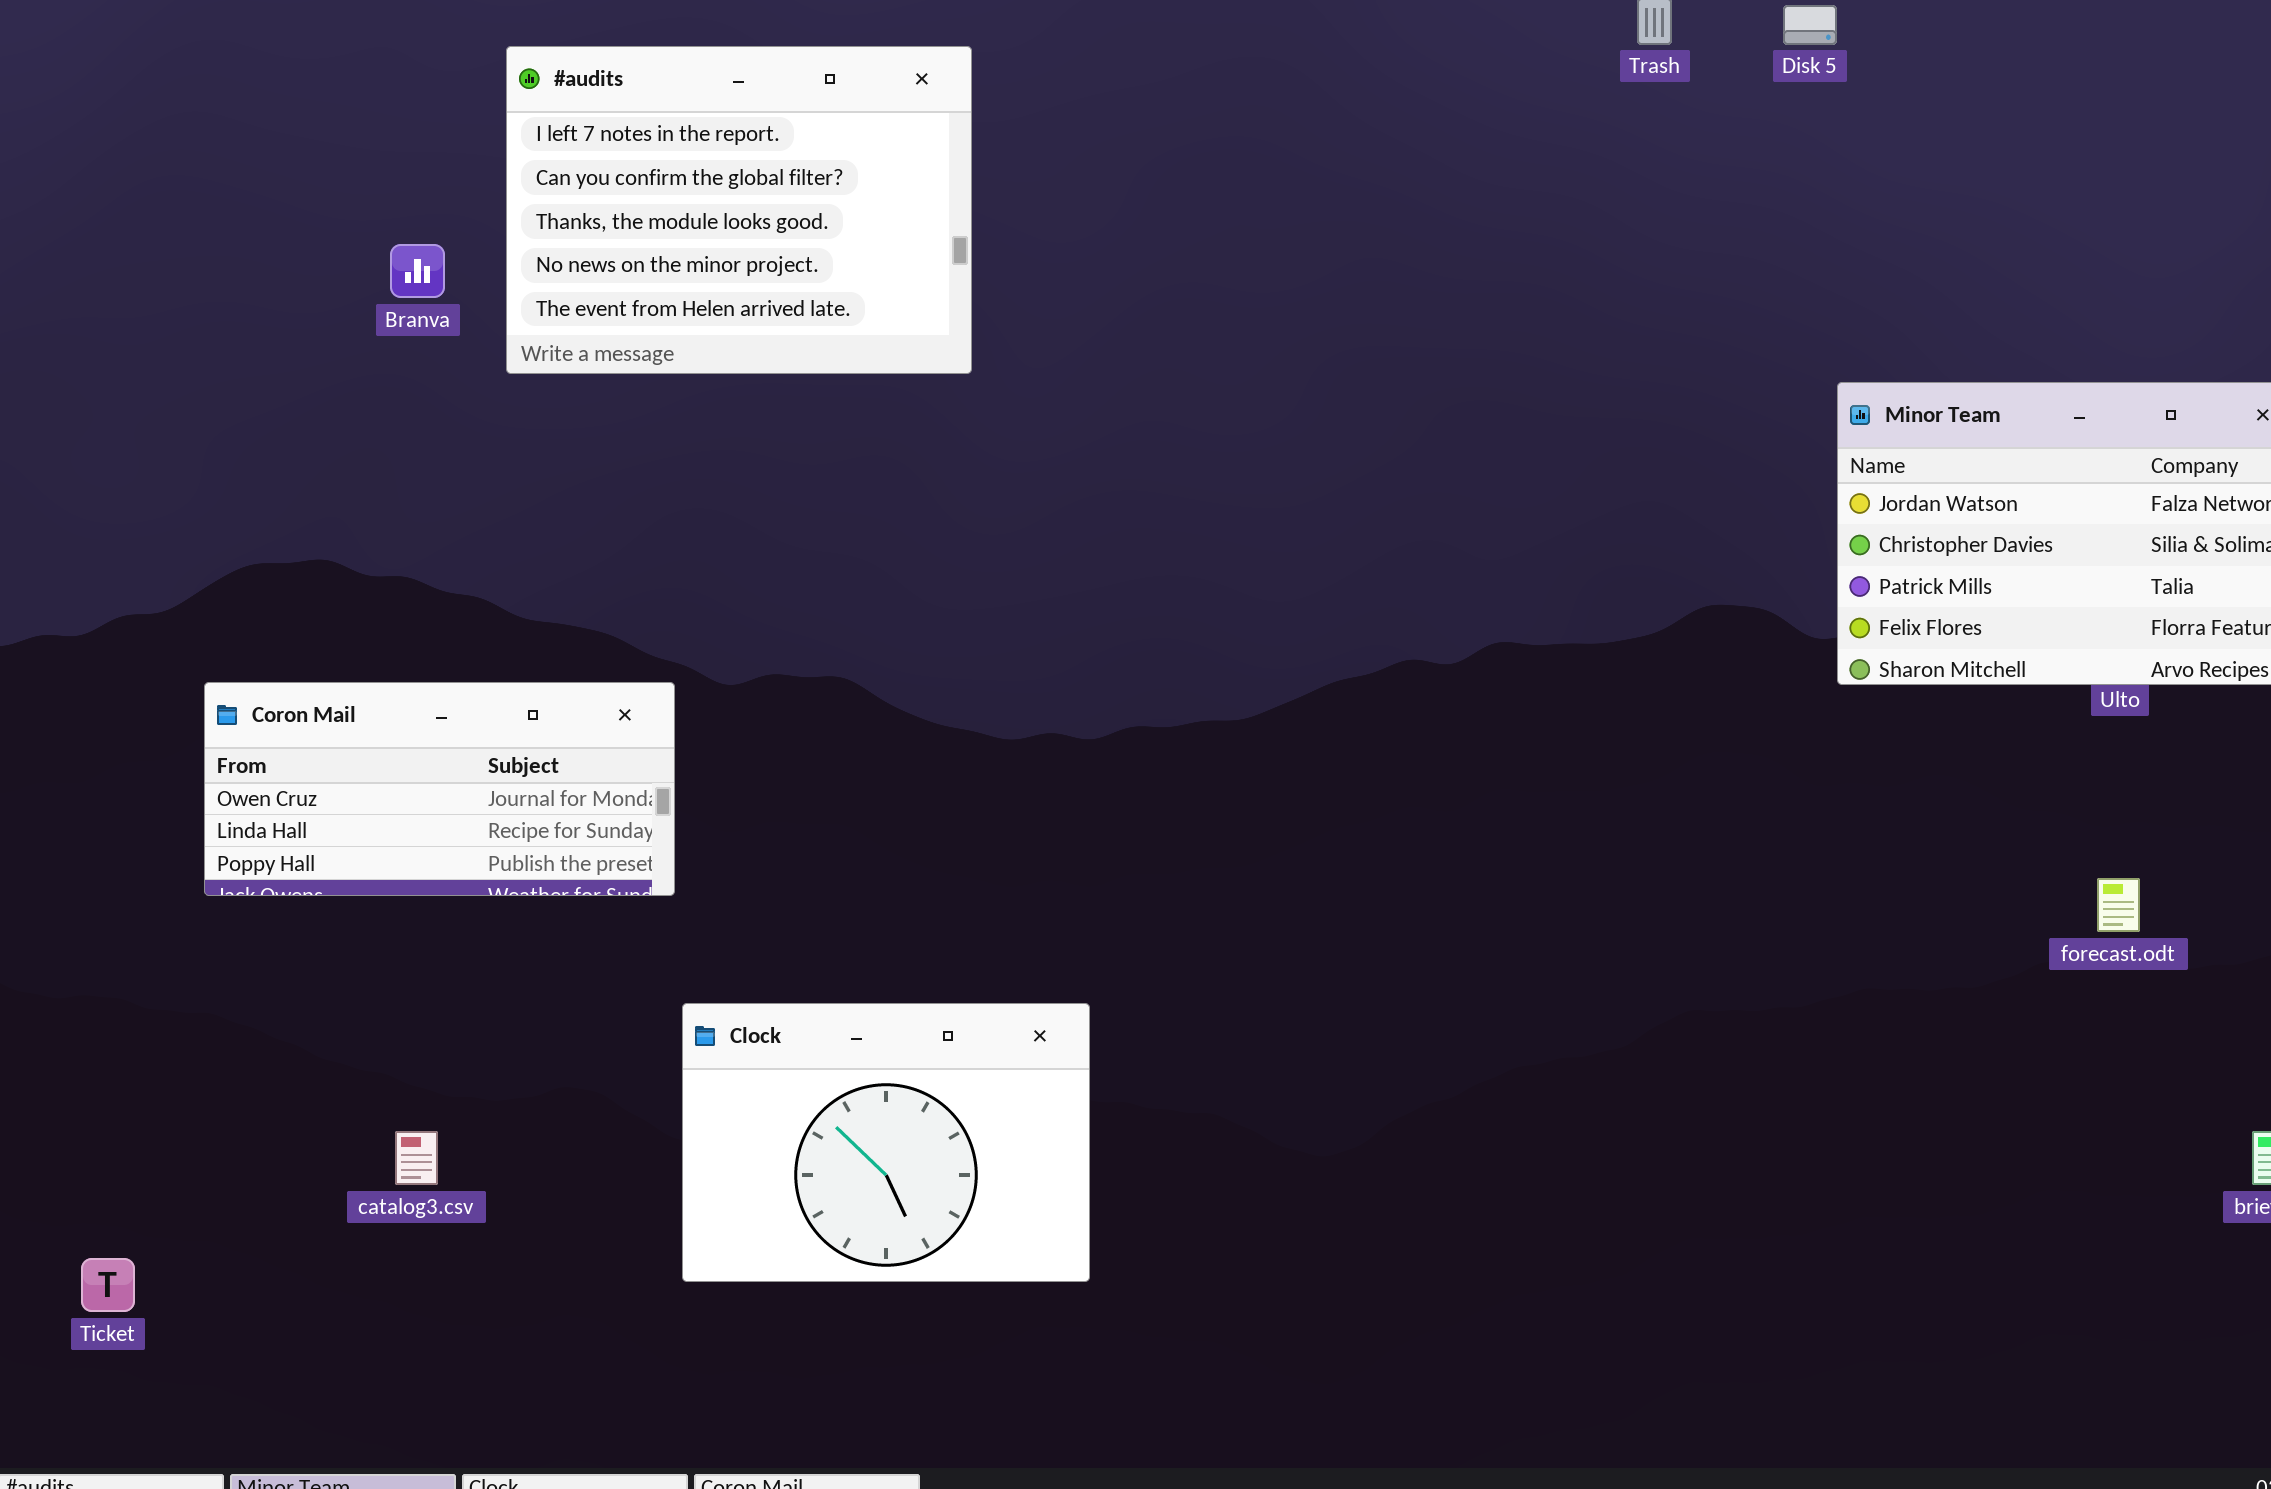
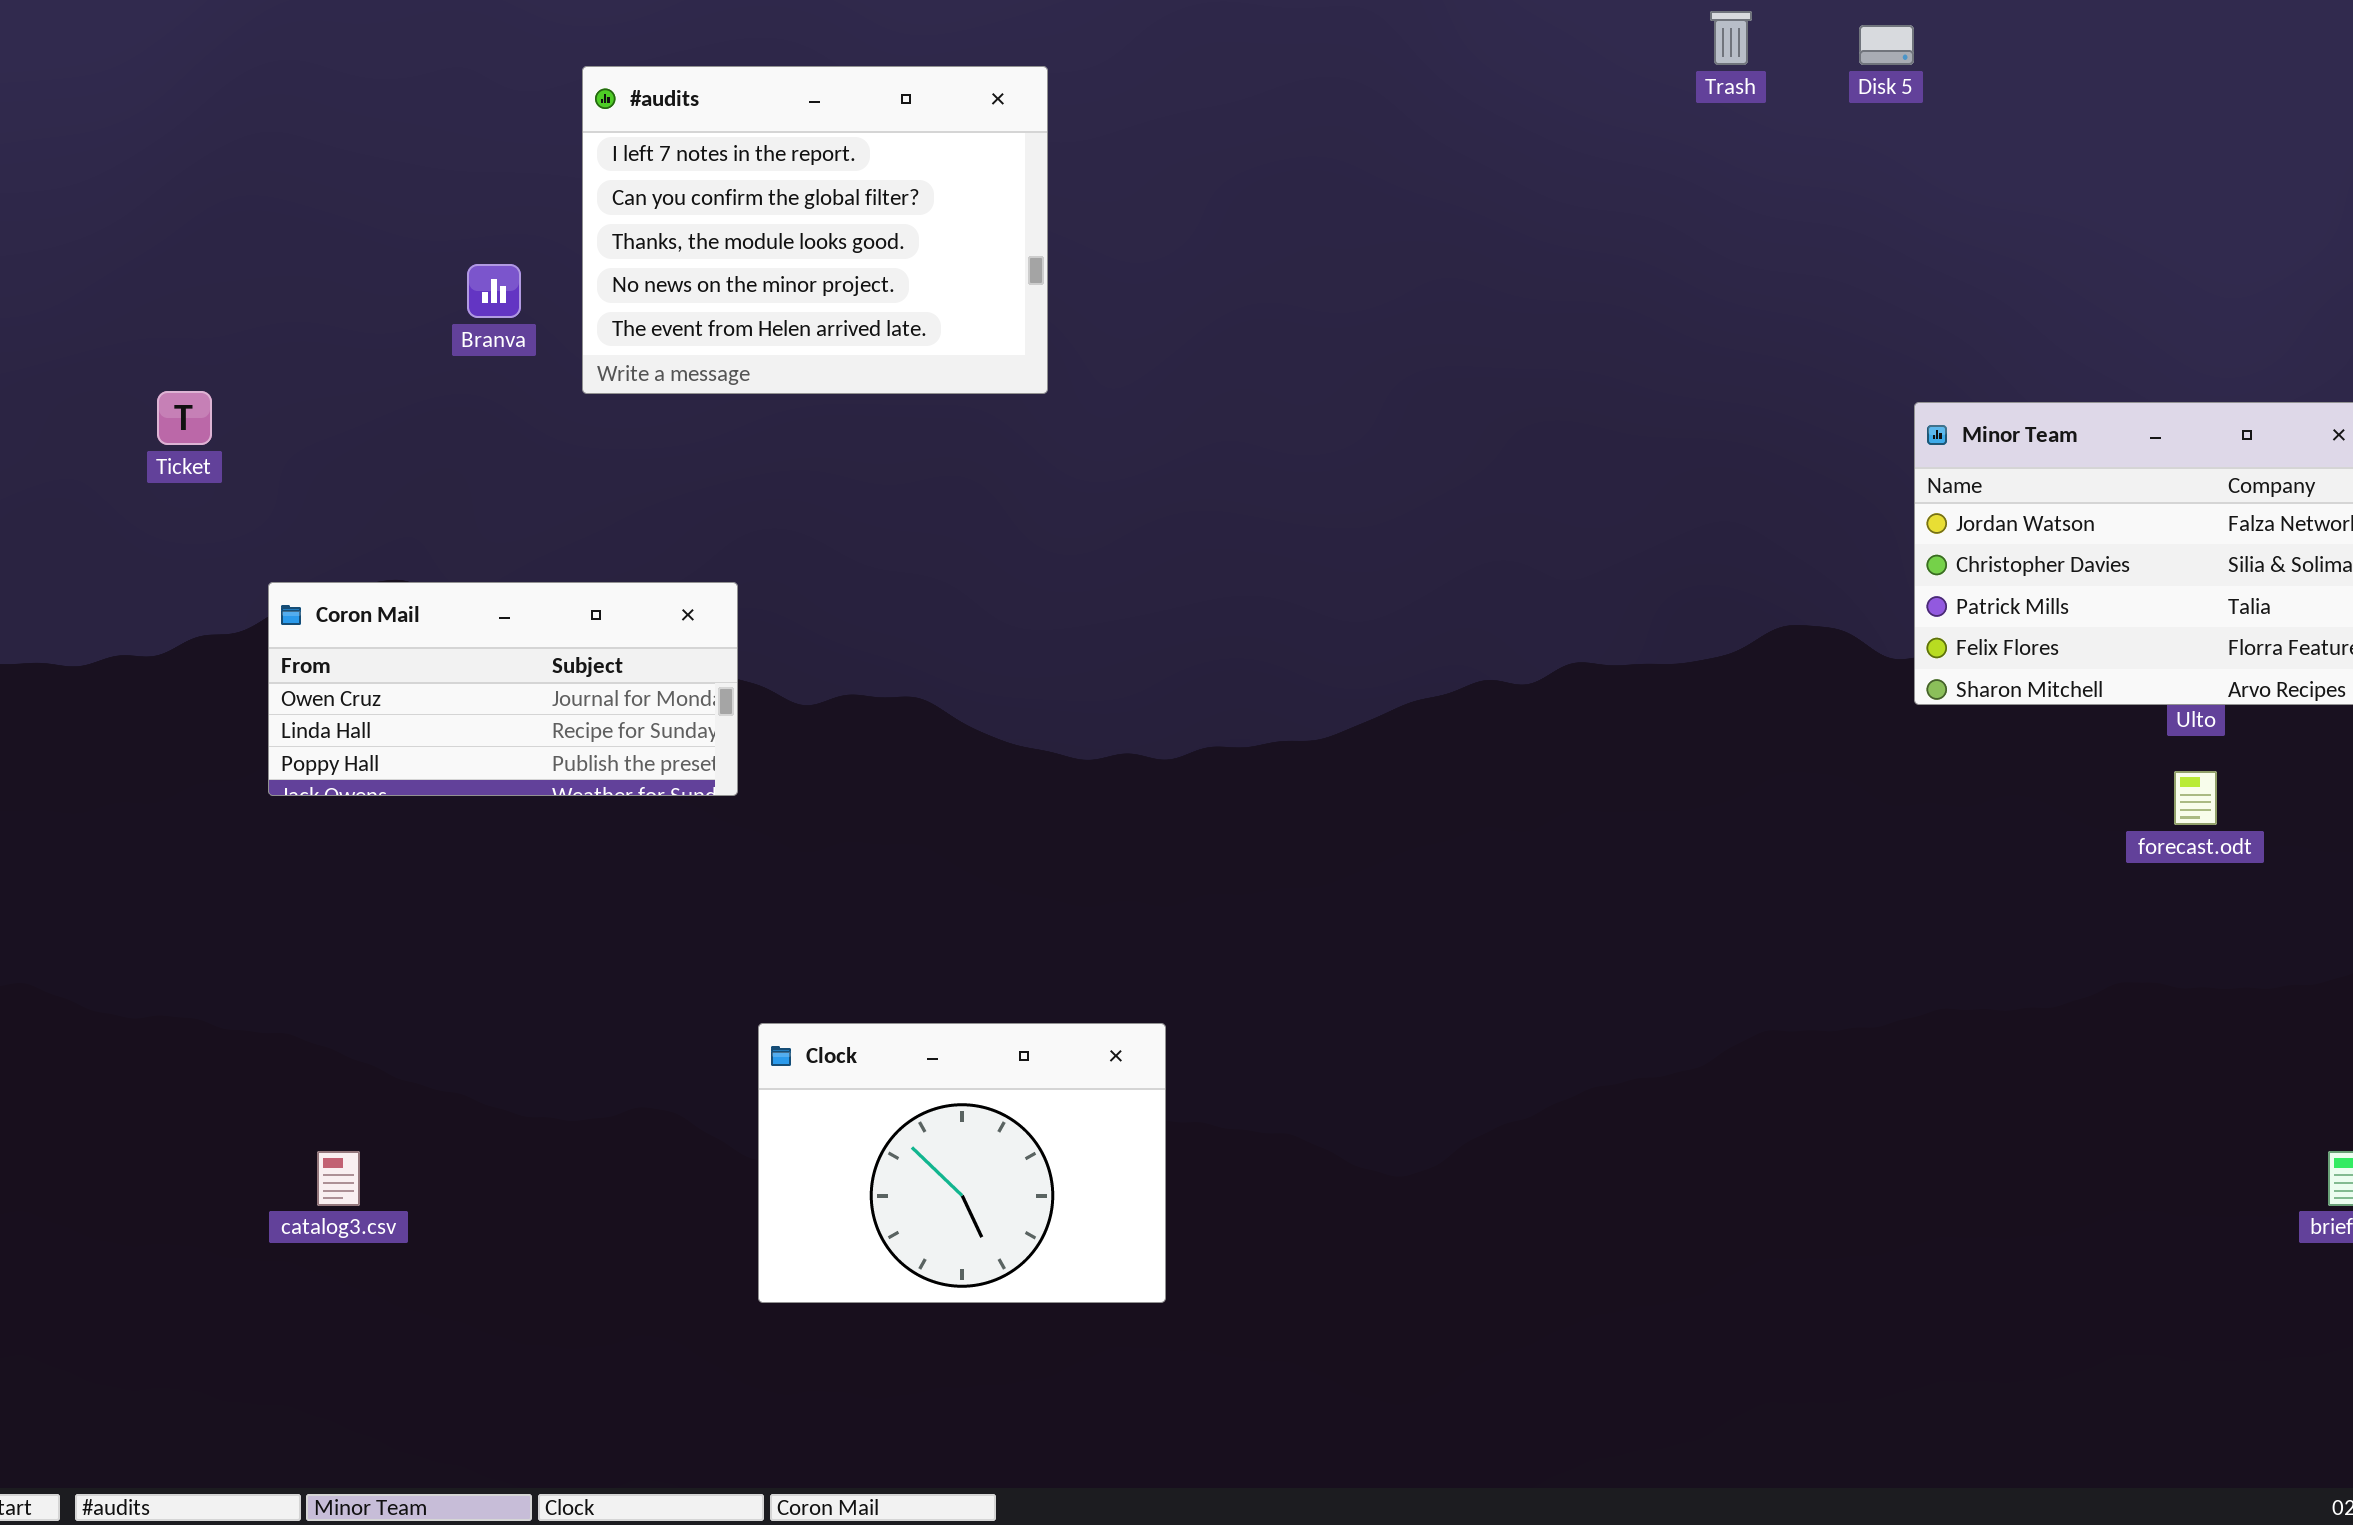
Coron Mail: [204,682,675,896] -> [268,582,738,796], moved
forecast.odt: [2097,878,2140,932] -> [2174,771,2217,825], moved
catalog3.csv: [395,1131,438,1185] -> [317,1151,360,1206], moved
Ticket: [81,1258,135,1312] -> [157,391,212,445], moved

